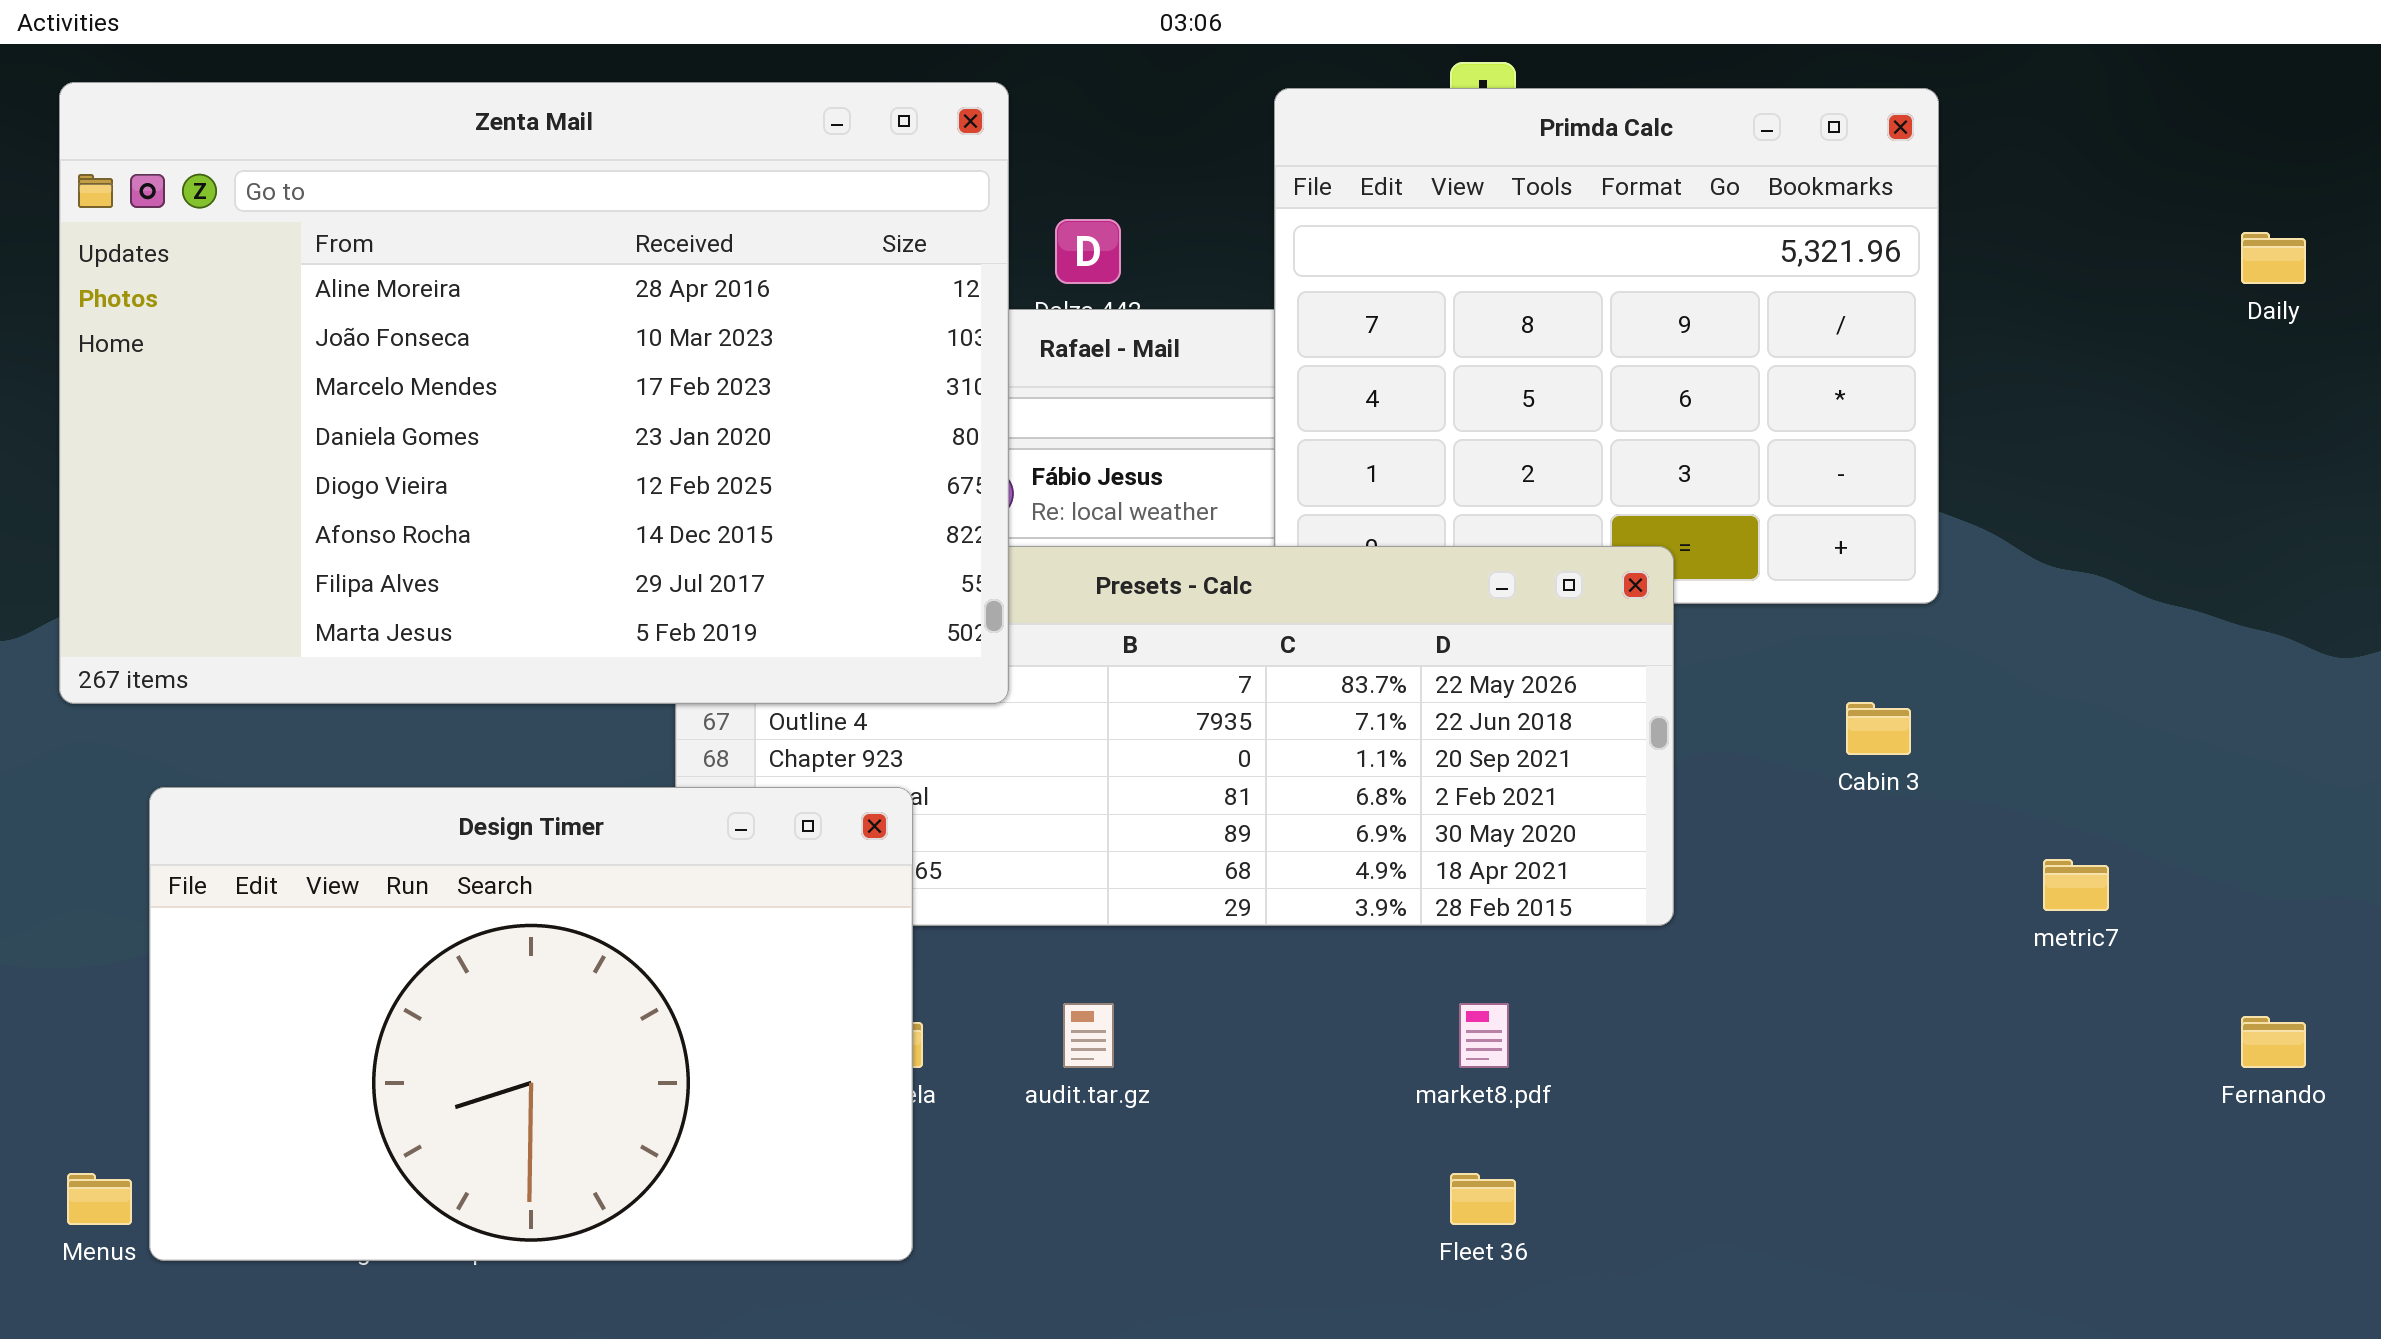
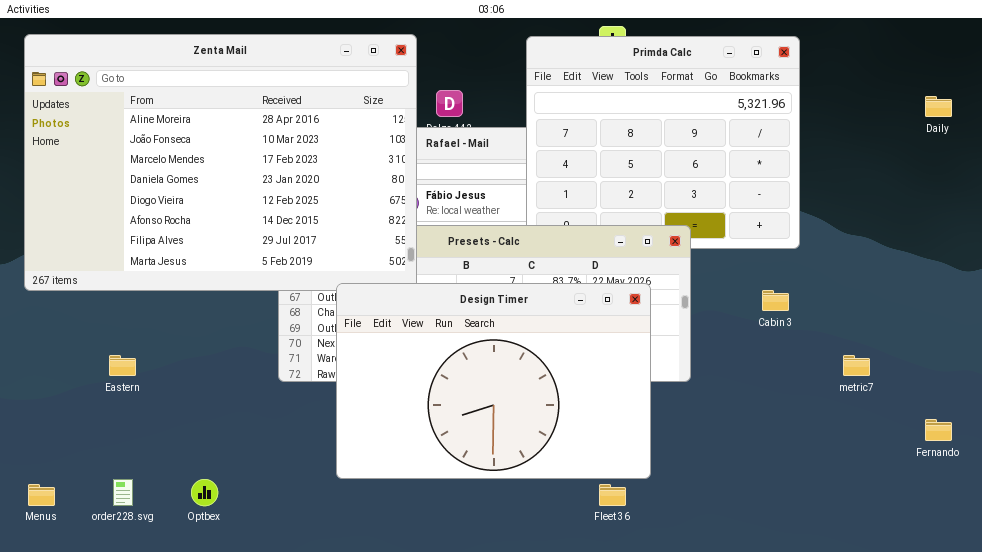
Design Timer: [149,787,913,1261] -> [336,283,651,479], moved

